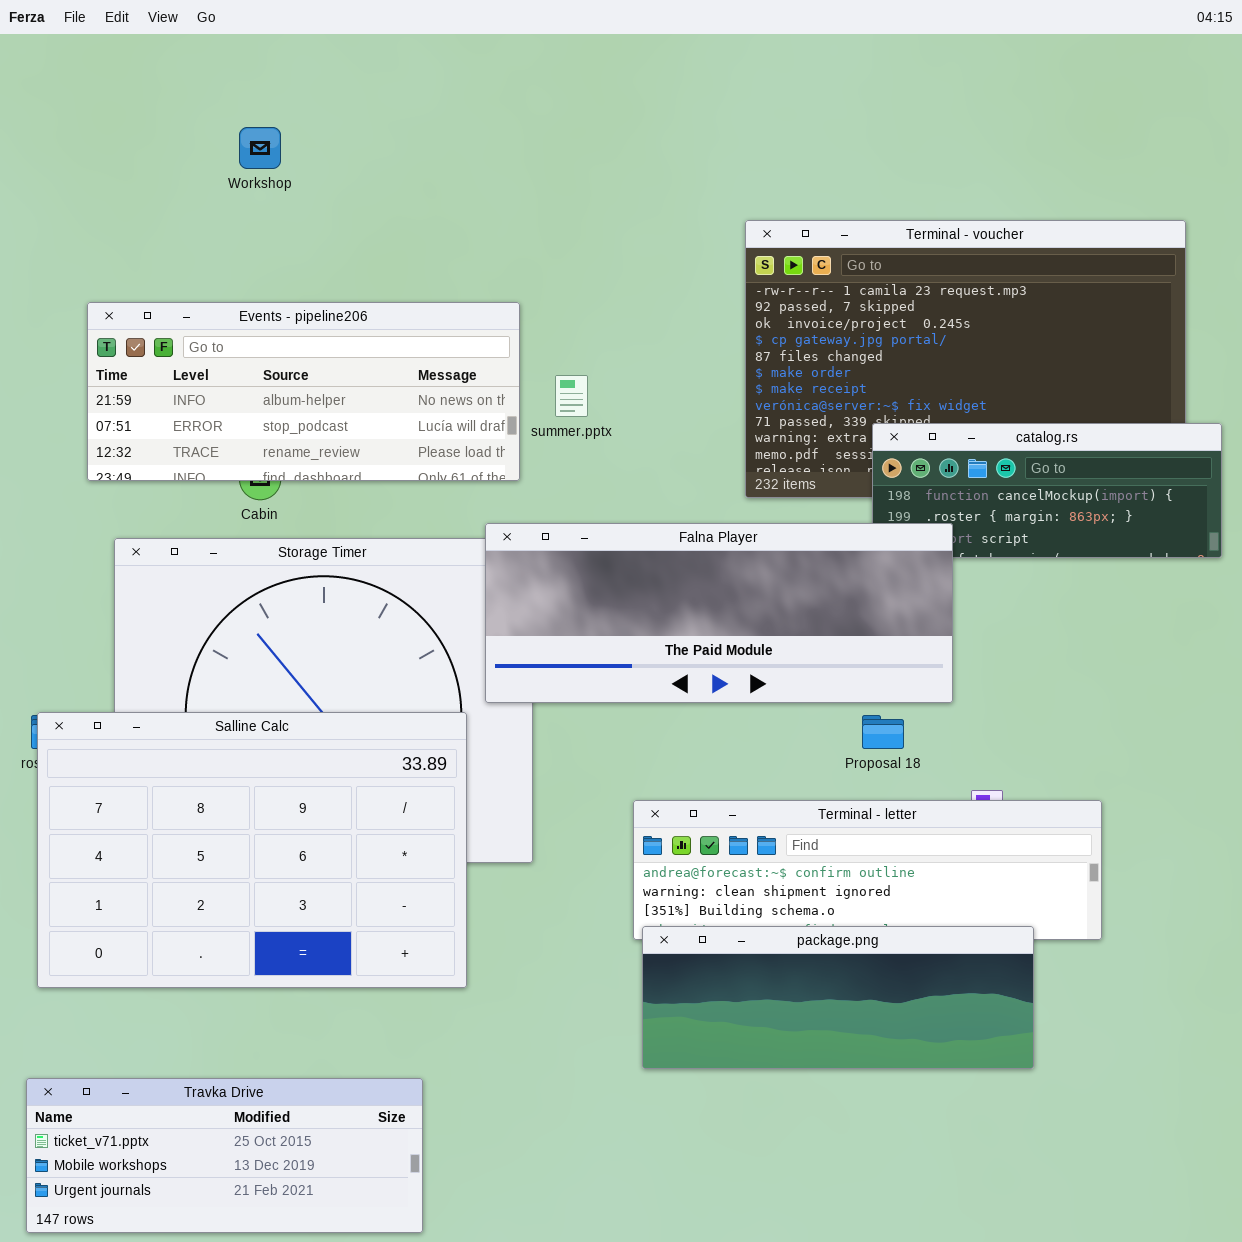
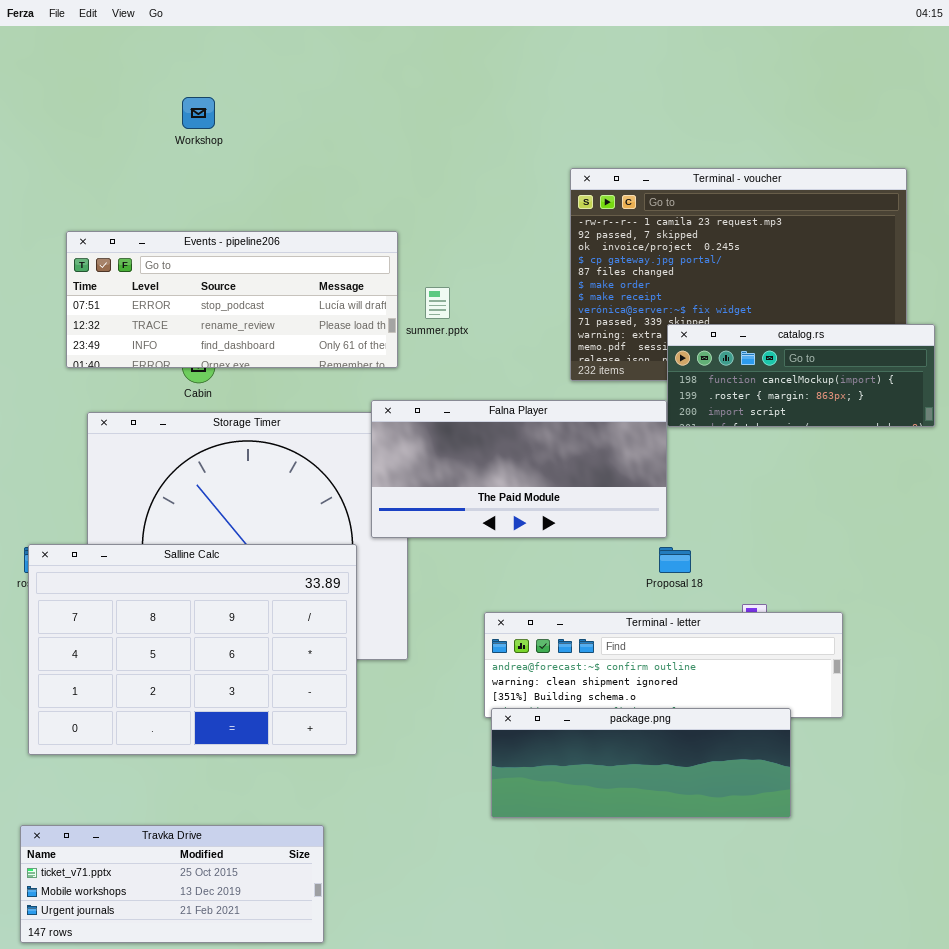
Events - pipeline206: [87,302,520,481] -> [66,231,398,368], scrolled down 1 row
Falna Player: [485,523,953,703] -> [371,400,667,538], resized

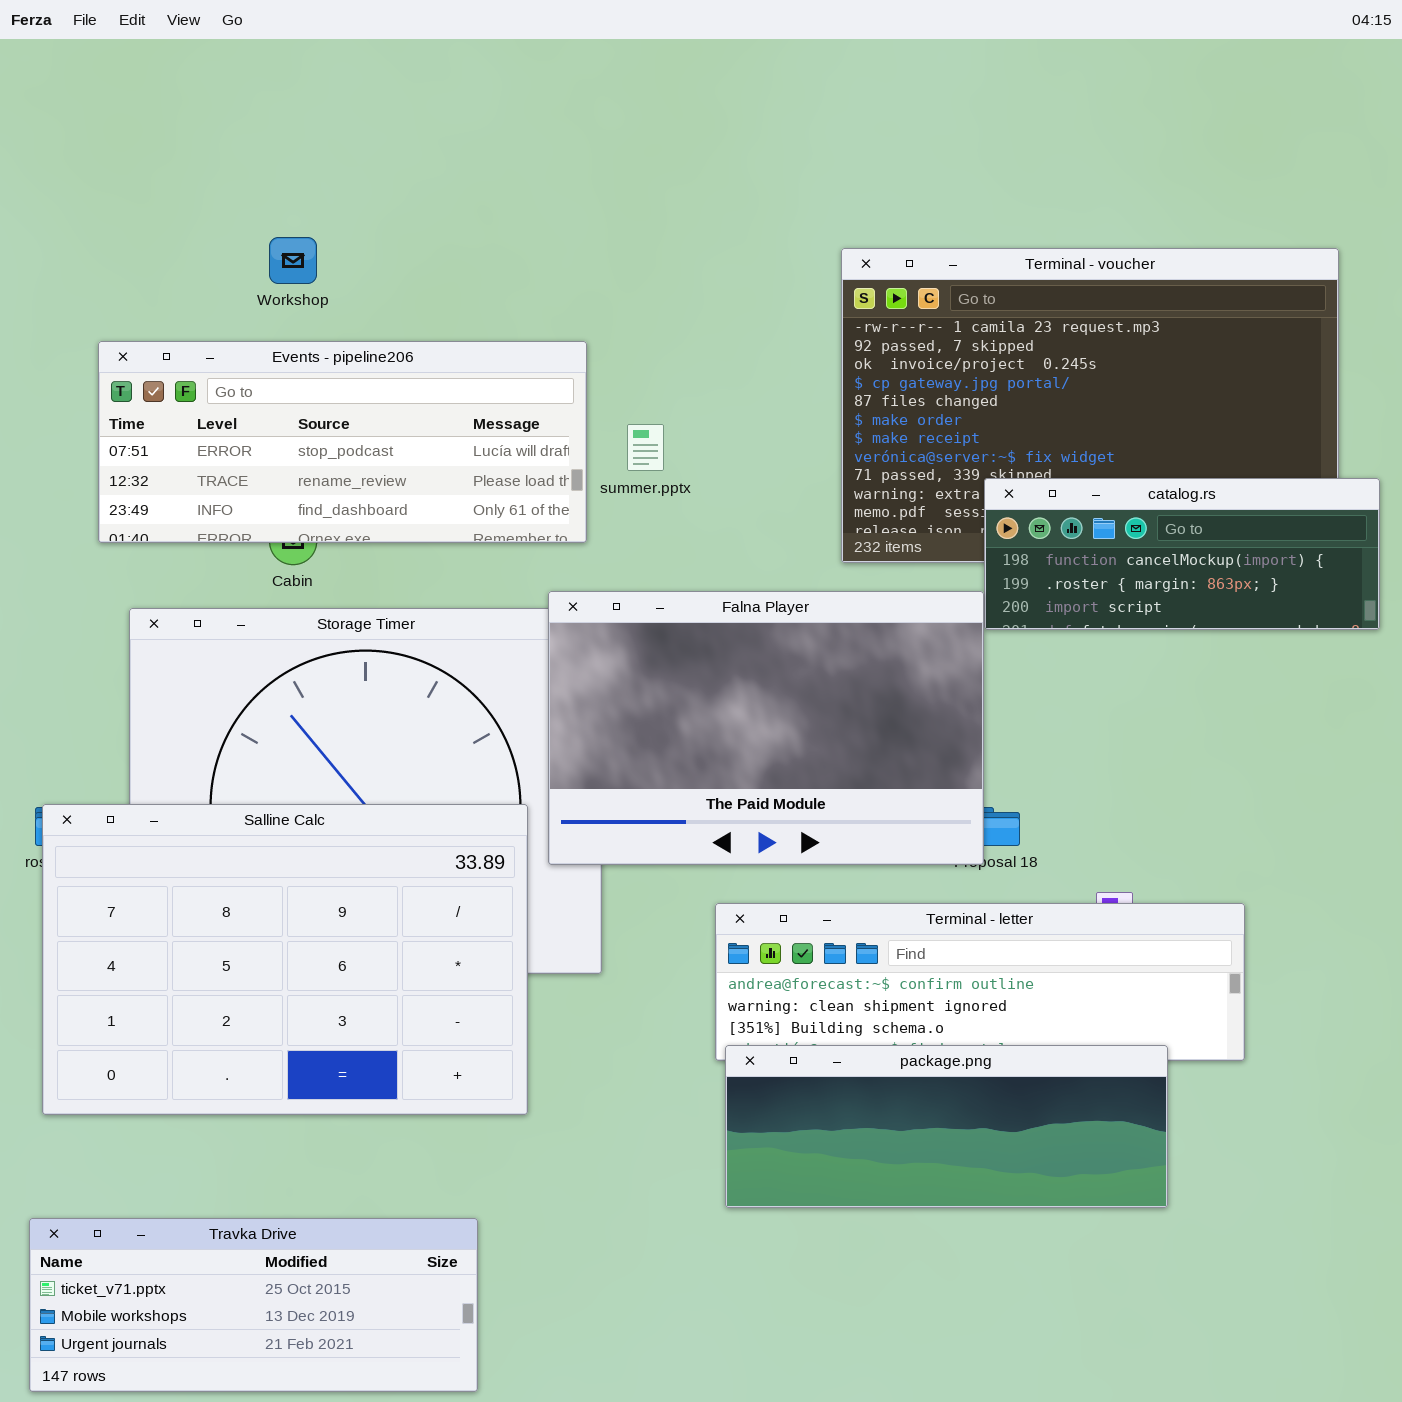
Workshop: [182,97,215,129] -> [269,237,317,284], moved
Falna Player: [371,400,667,538] -> [548,591,984,865], resized

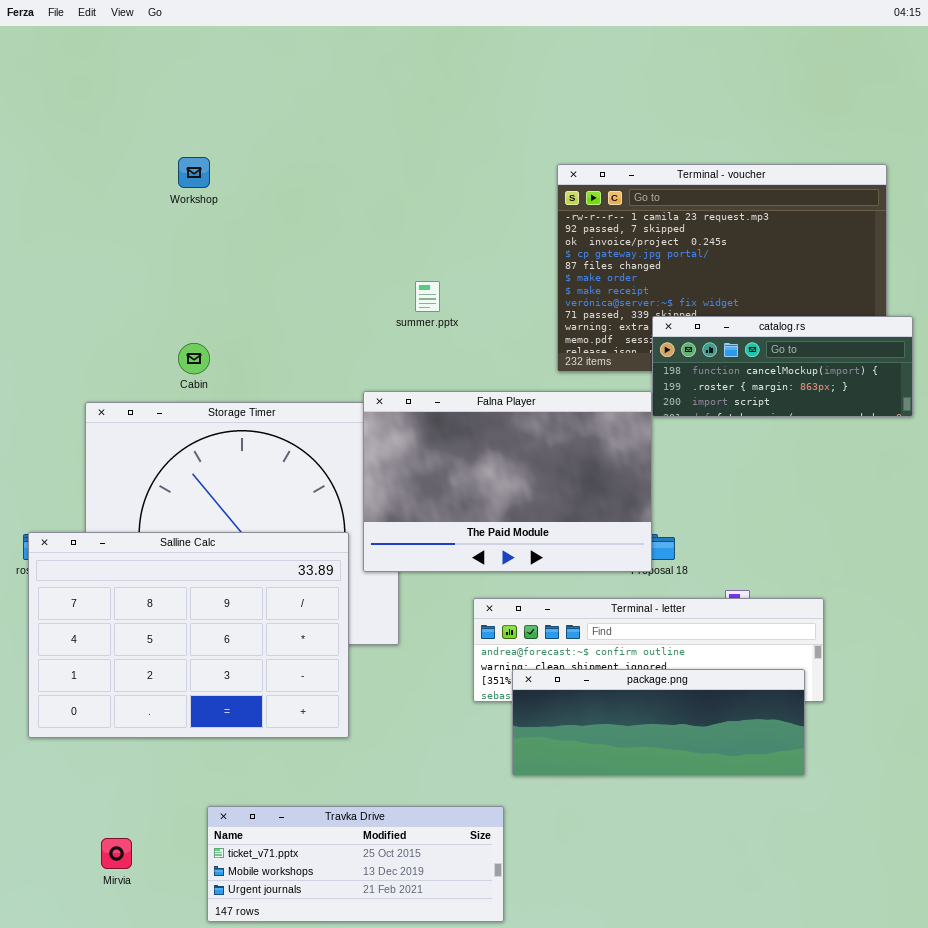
Events - pipeline206: [98,341,587,543] -> none, closed
package.png: [725,1045,1168,1208] -> [512,669,805,776], moved
Travka Drive: [29,1218,478,1392] -> [207,806,504,922], moved

